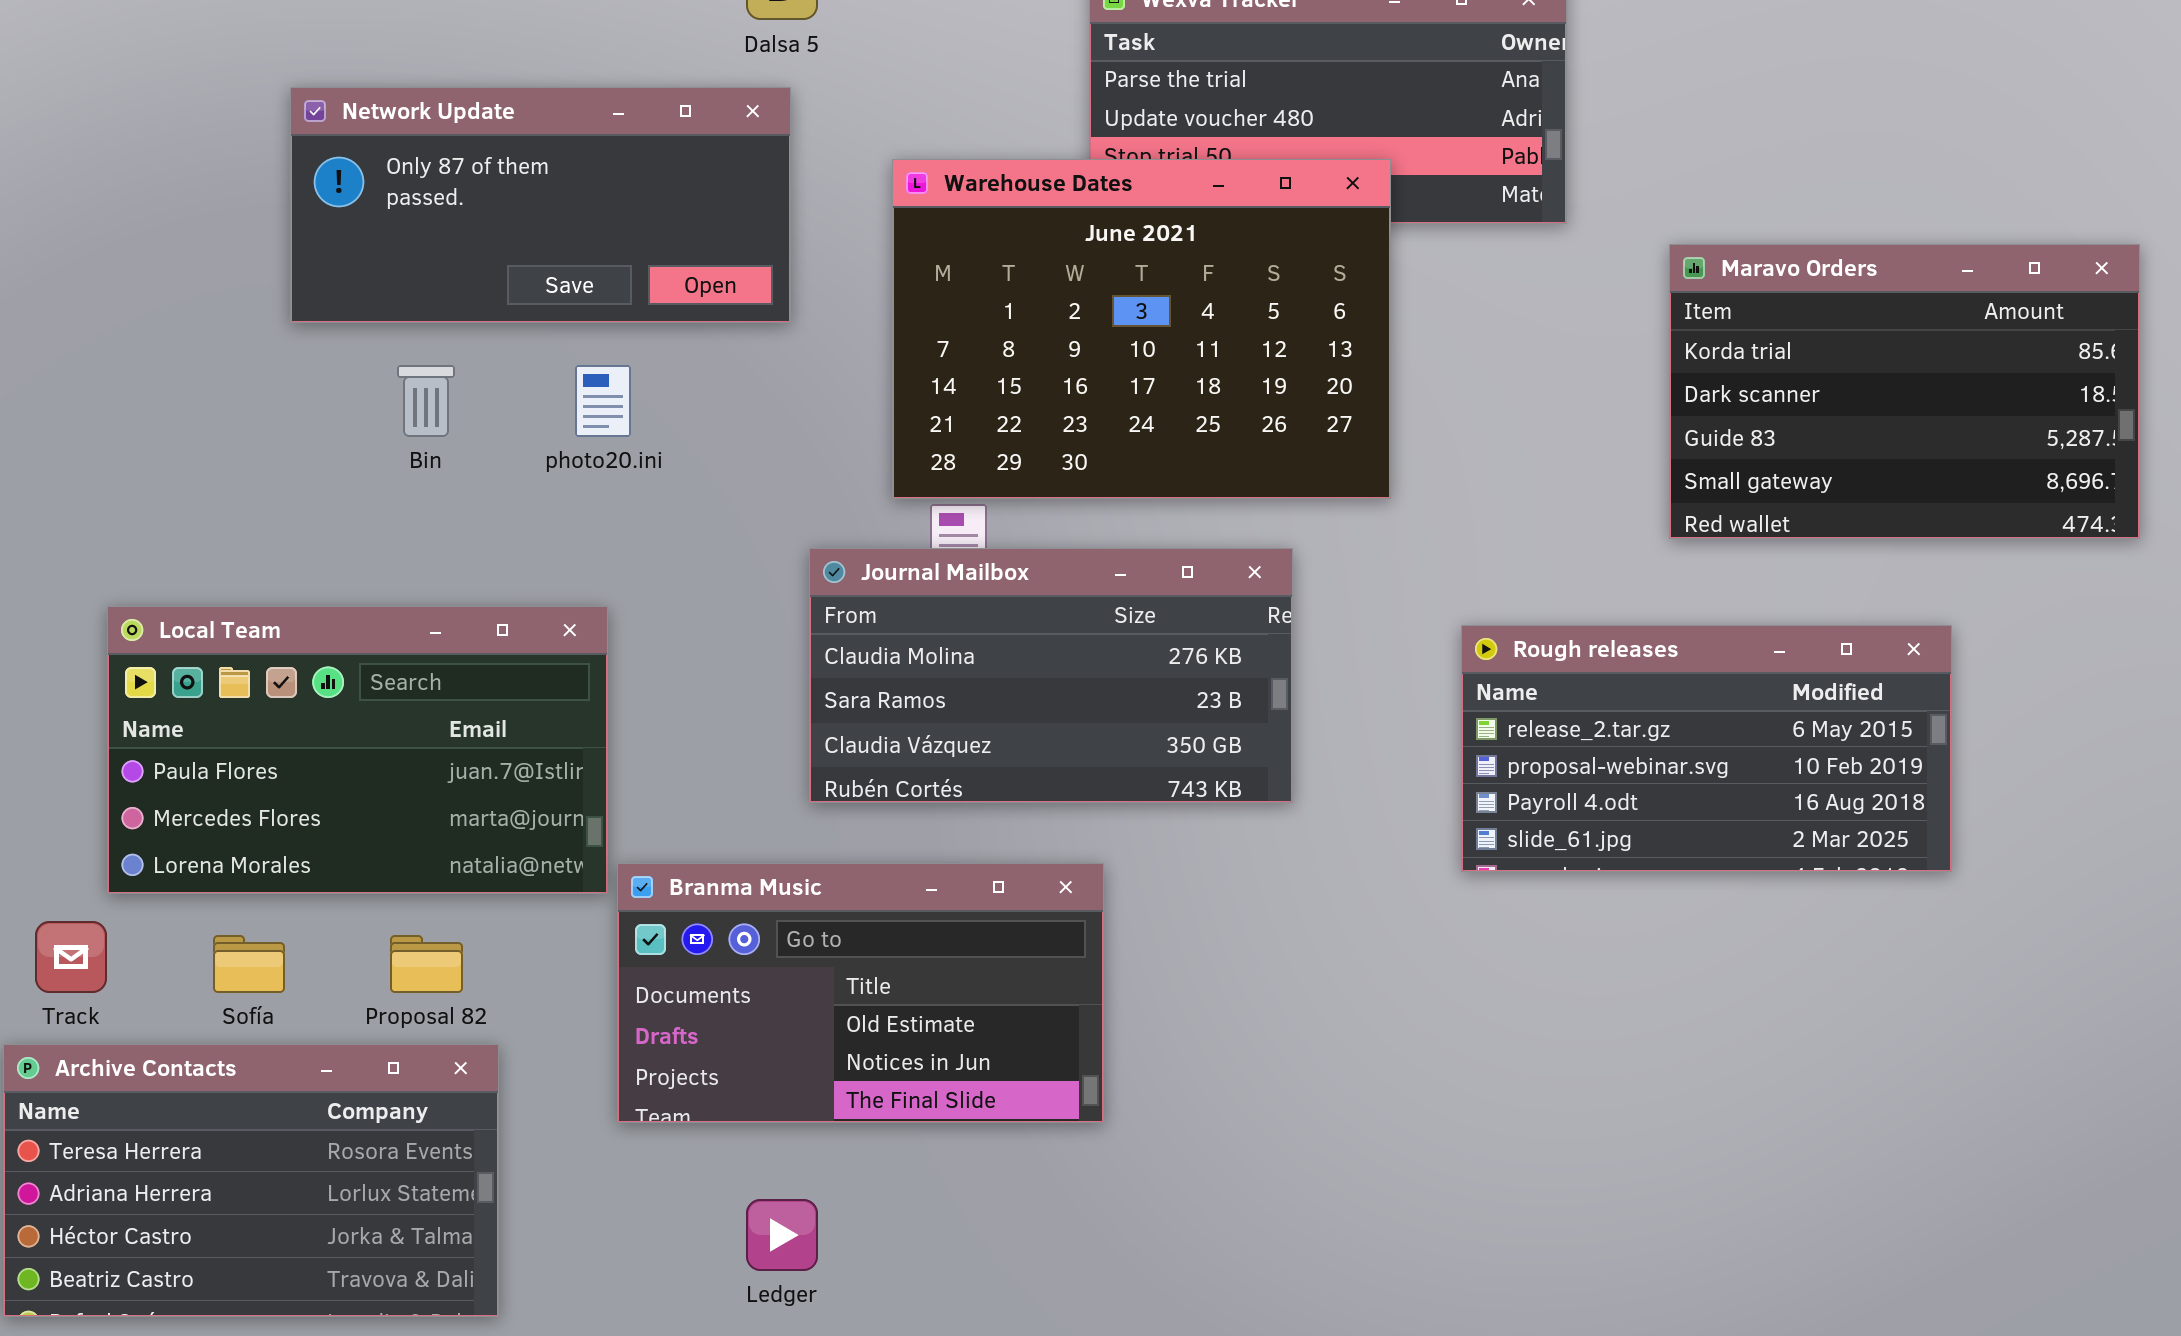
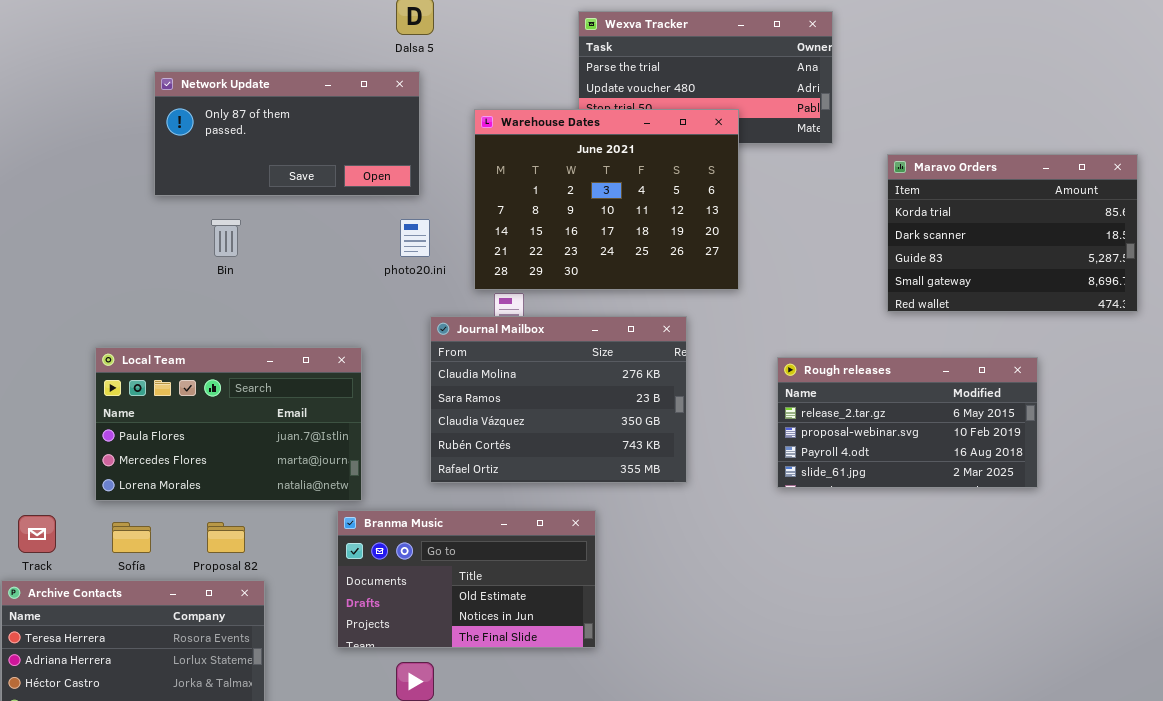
photo20.ini: [575,365,631,437] -> [400,219,430,257], moved
Journal Mailbox: [809,548,1293,803] -> [430,316,687,483], resized
Local Team: [107,606,608,894] -> [95,347,362,501], moved
Branma Music: [617,863,1104,1123] -> [337,510,596,648], moved

